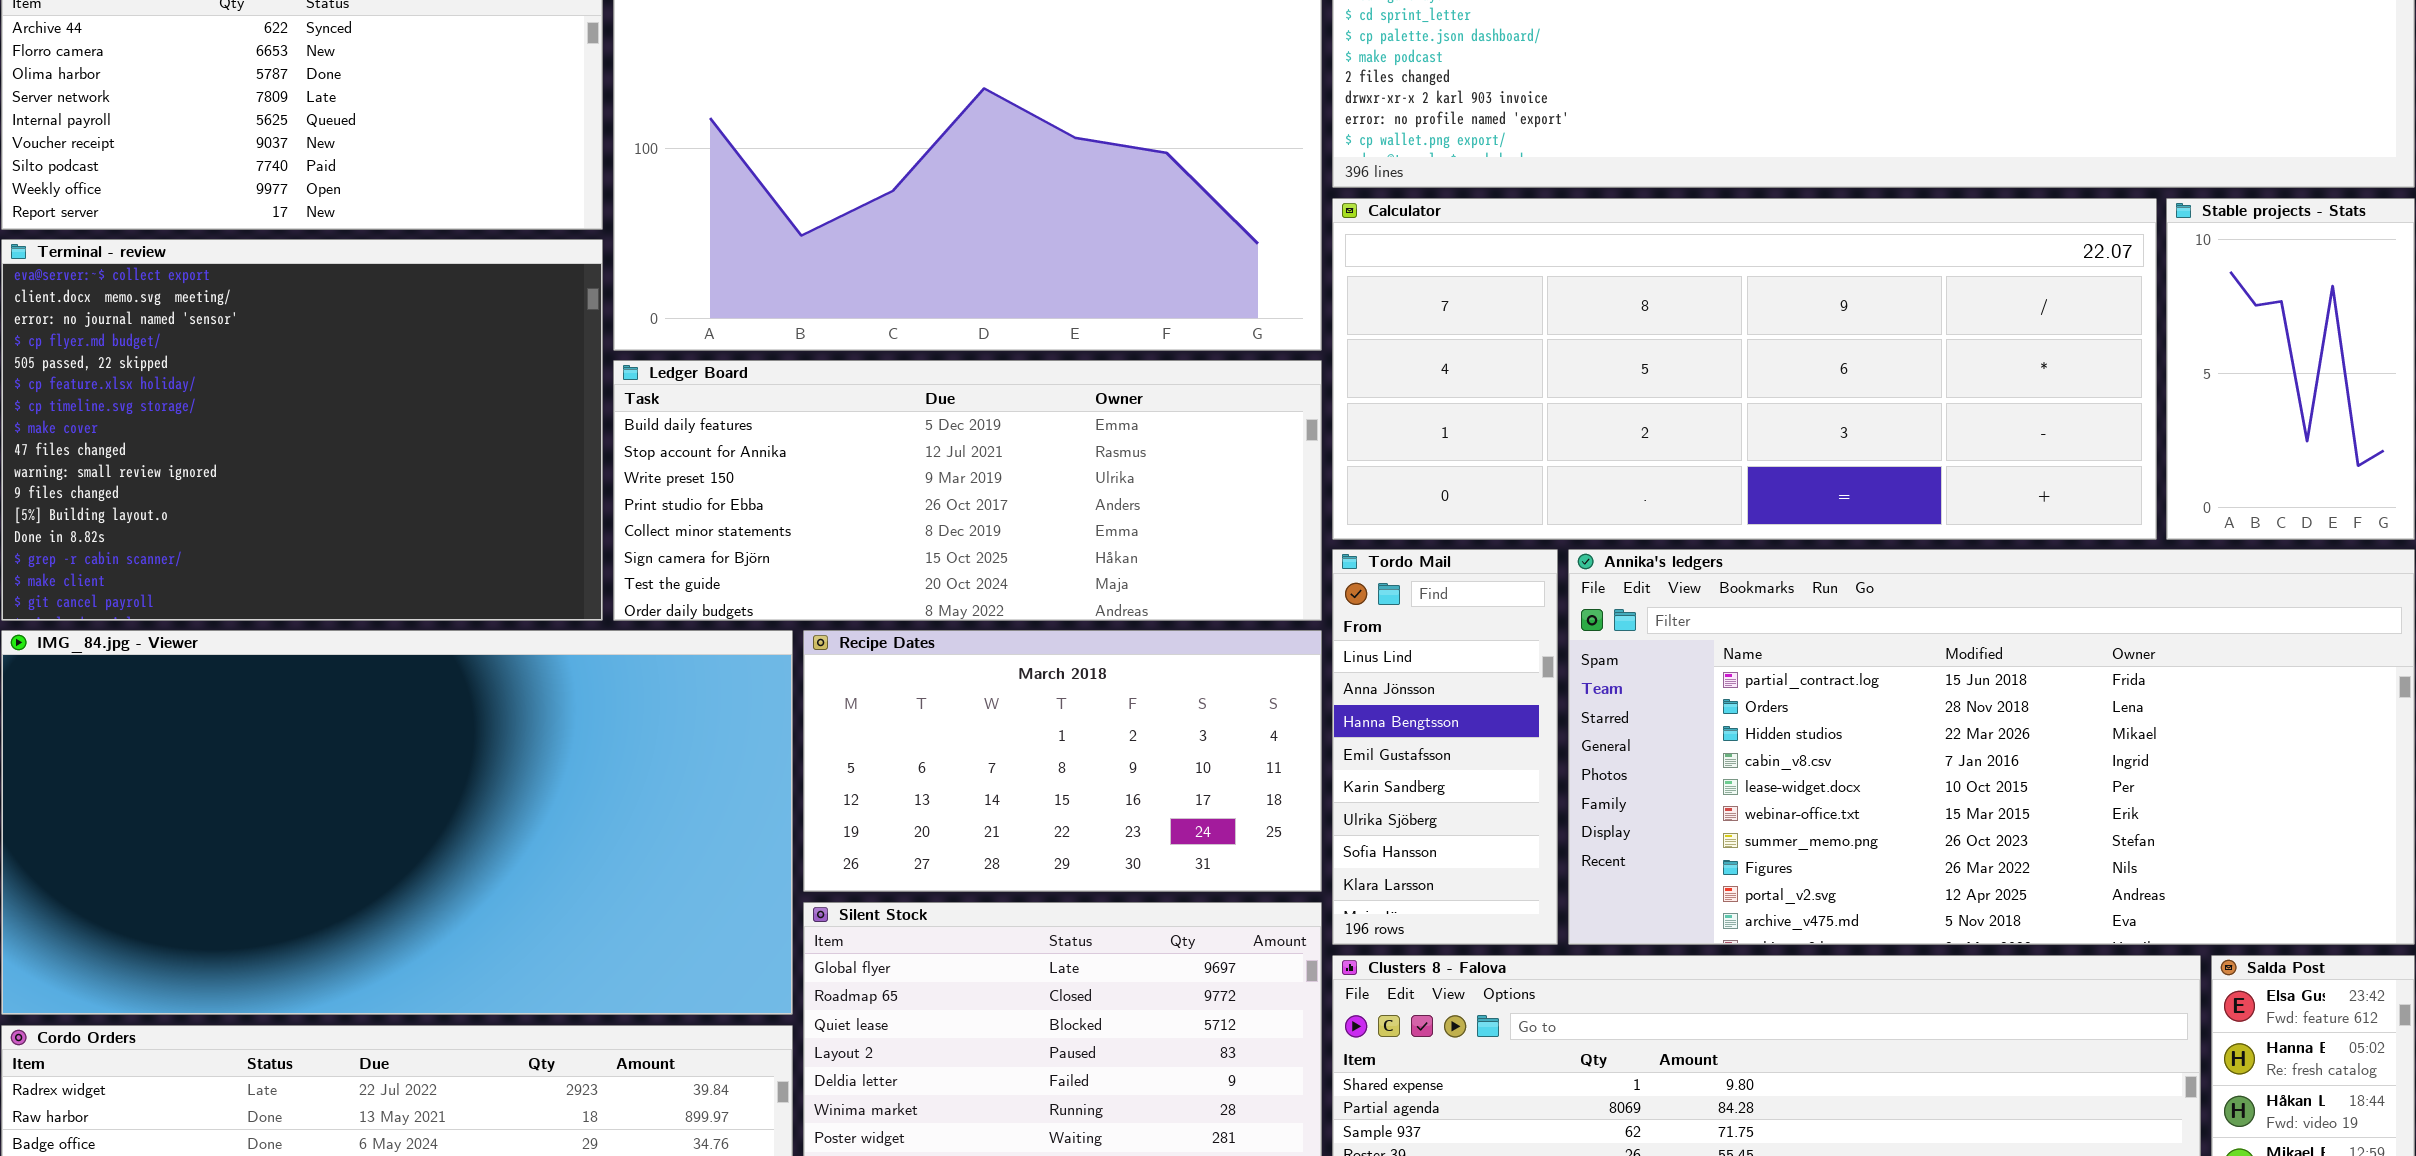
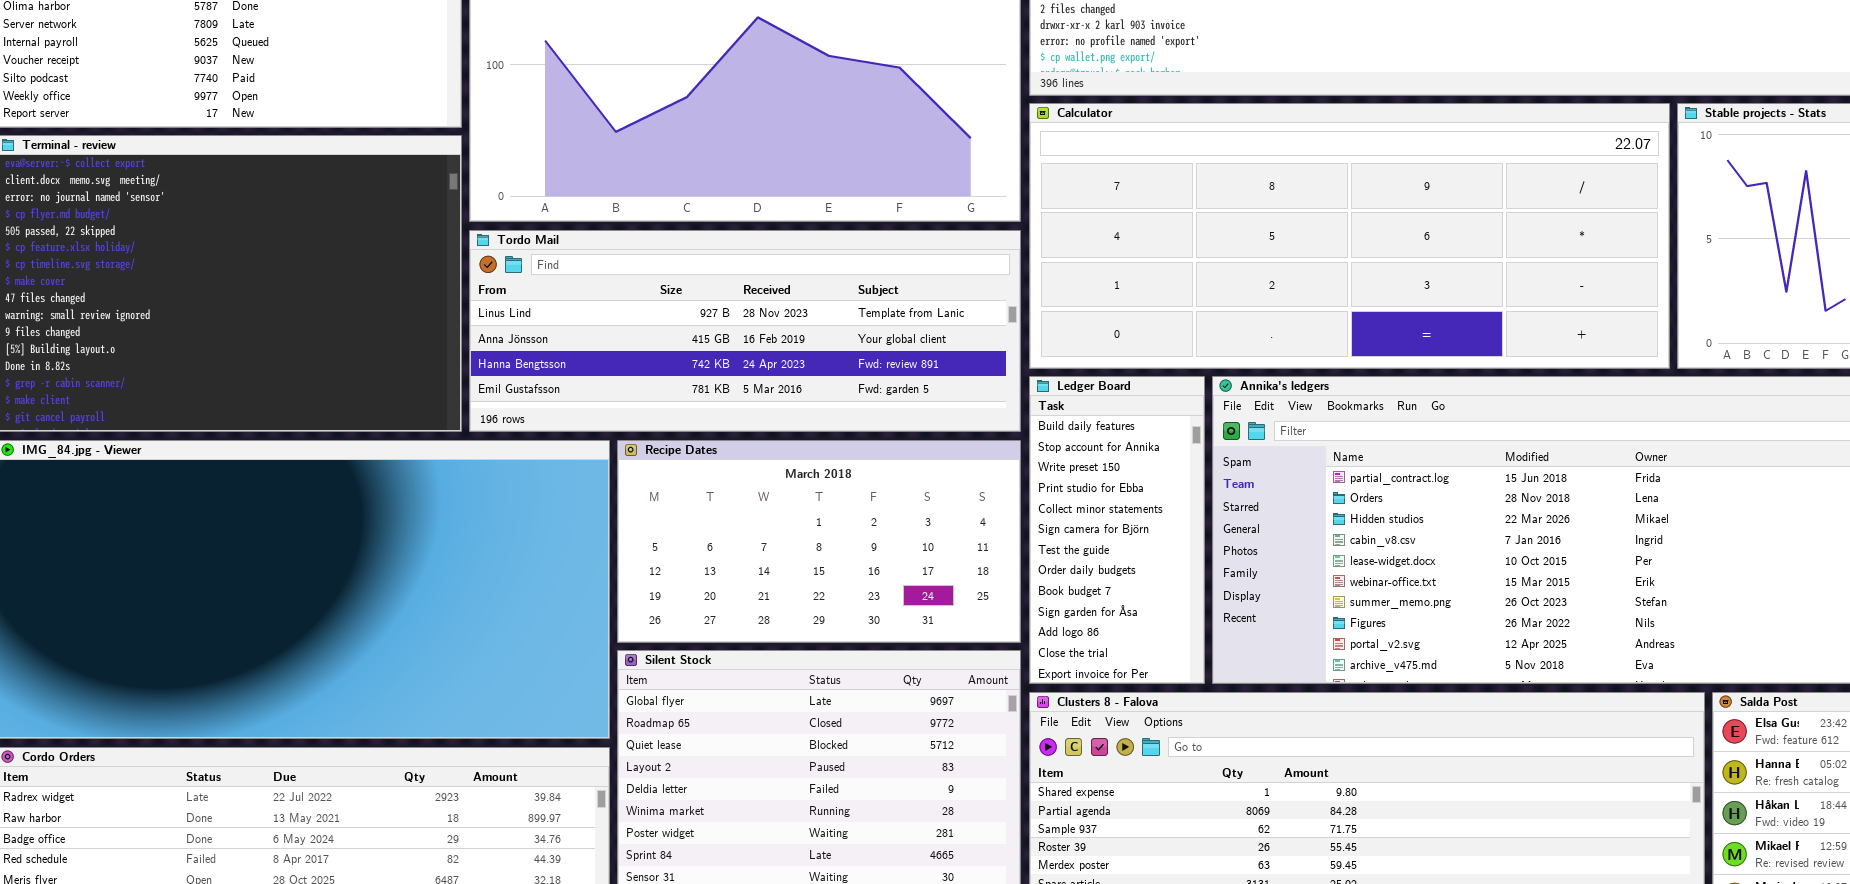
Ledger Board: [613,360,1322,621] -> [1029,376,1205,684], moved, resized
Tordo Mail: [1332,549,1558,945] -> [469,230,1021,432], moved, resized

